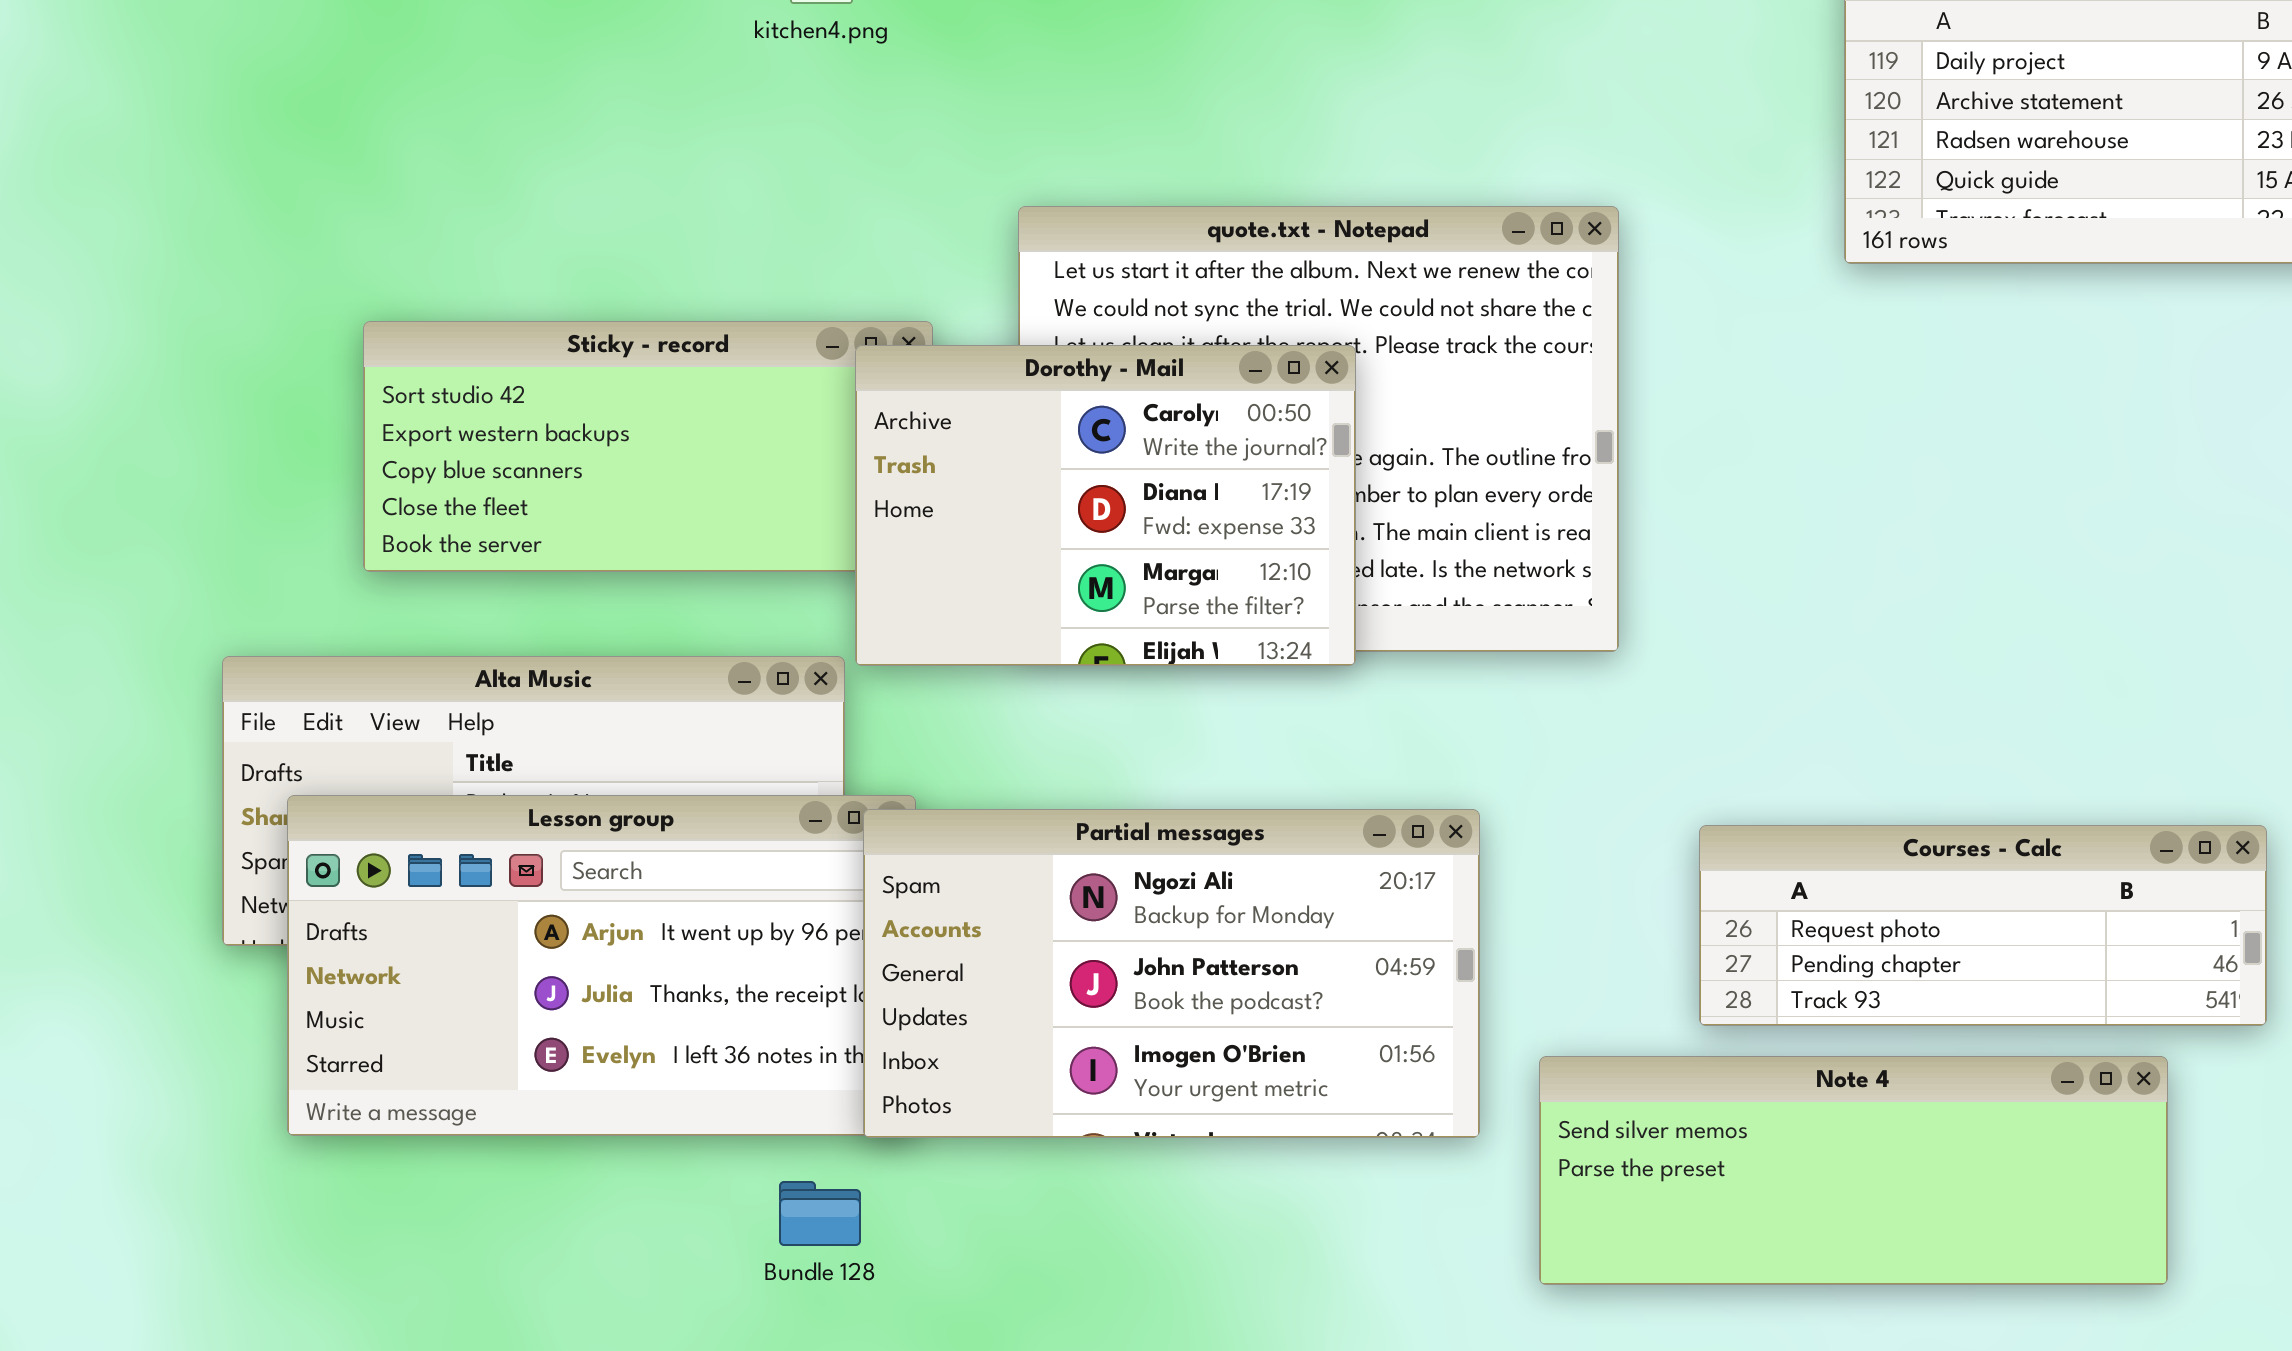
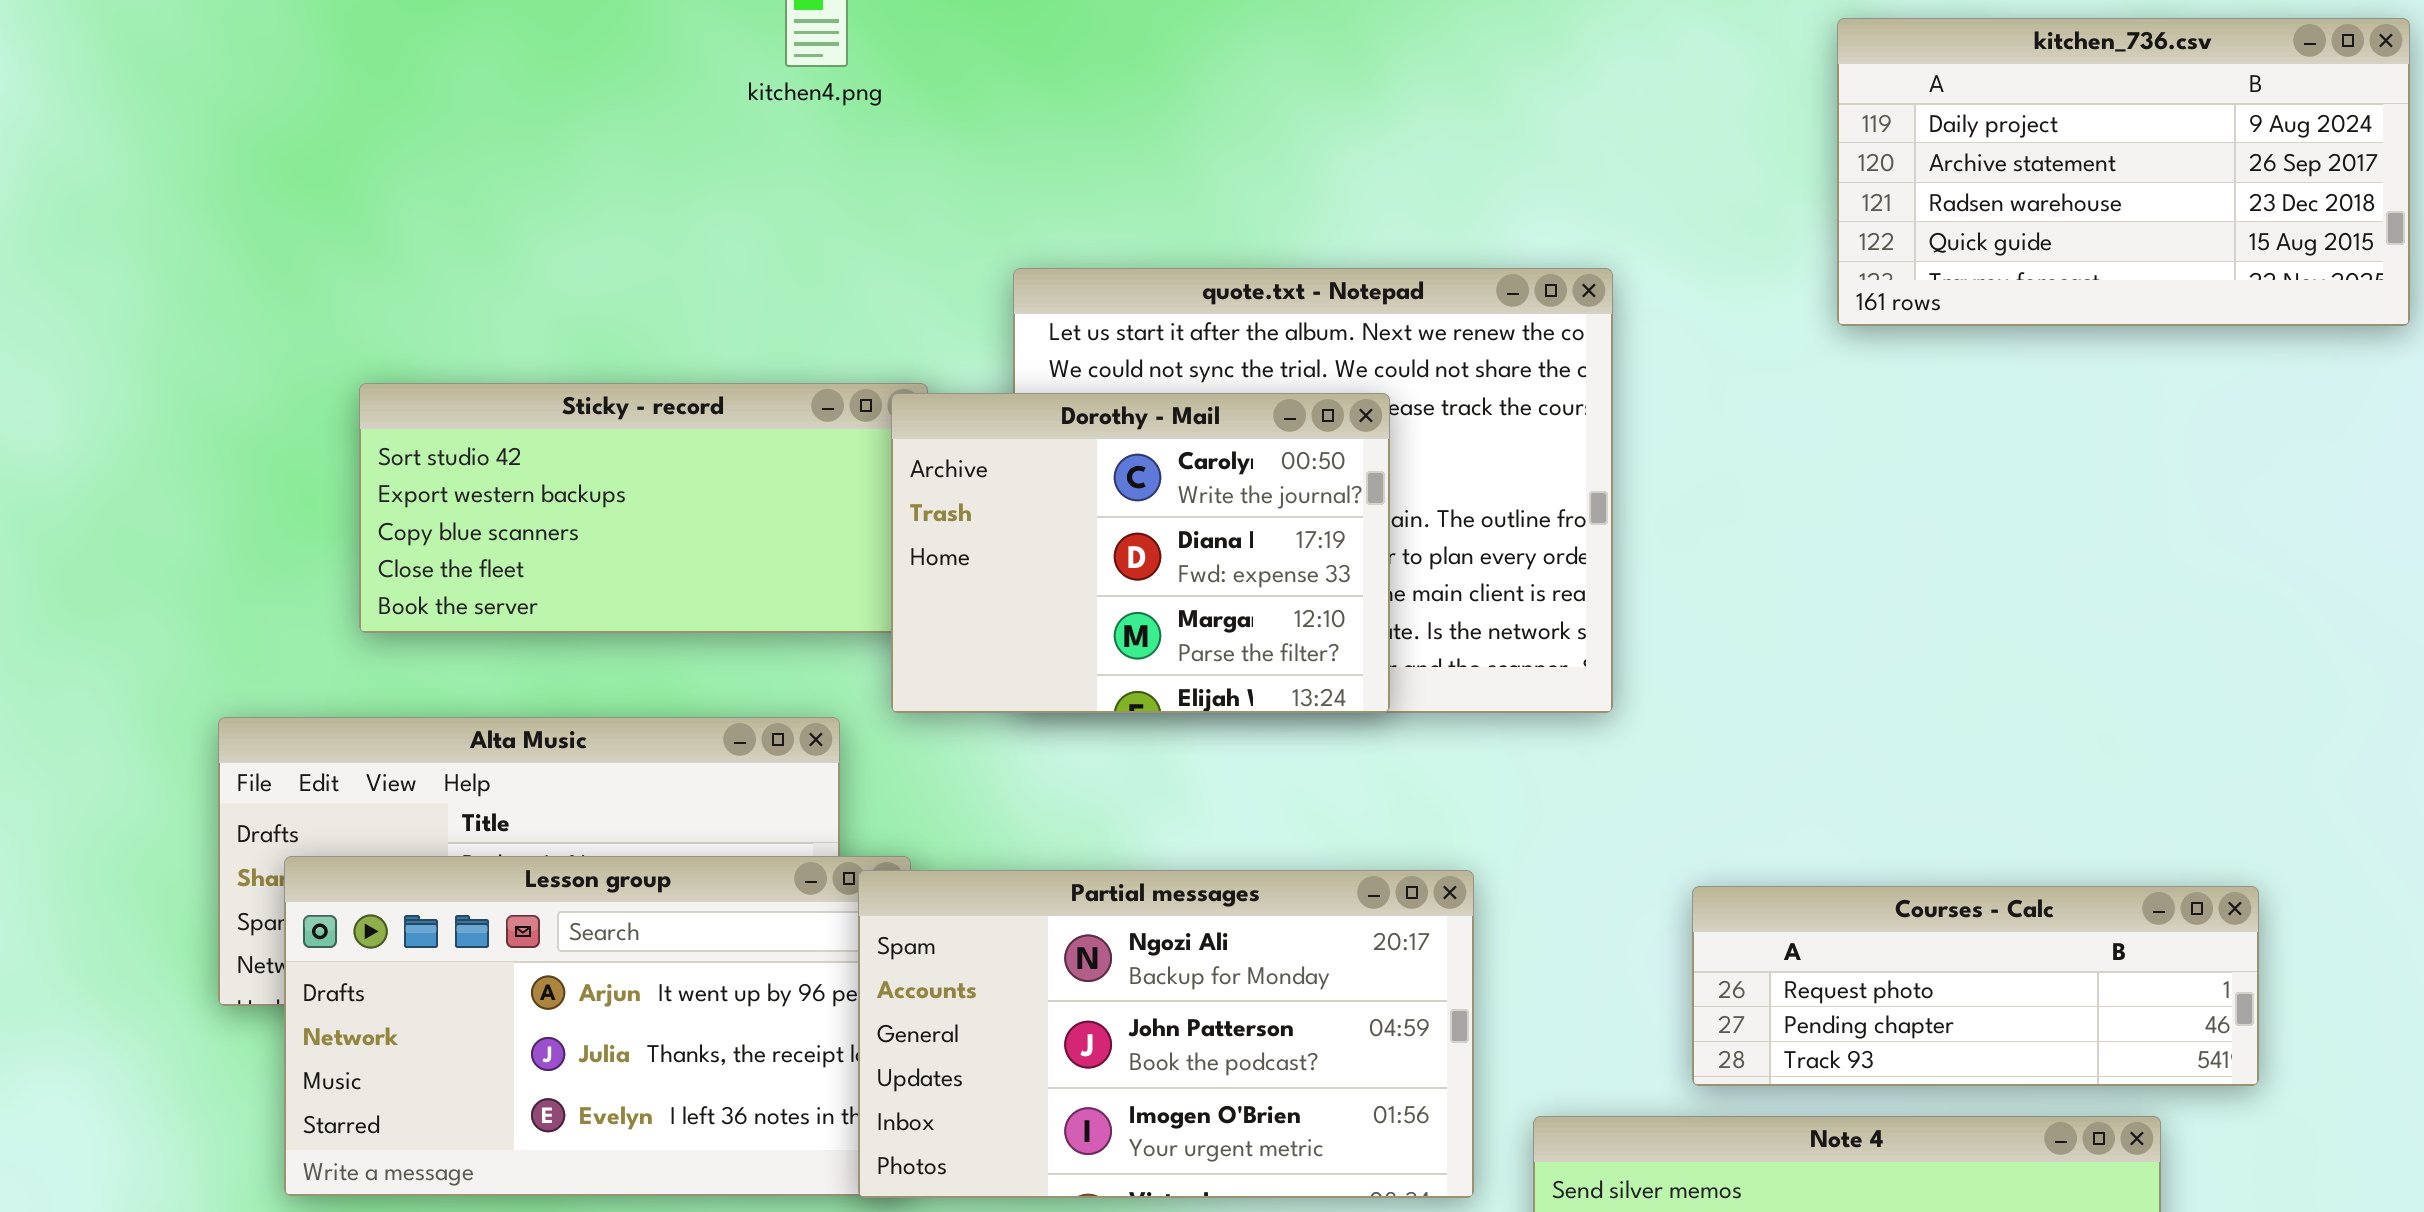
Dorothy - Mail: [855,345,1356,666] -> [891,393,1390,713], moved

